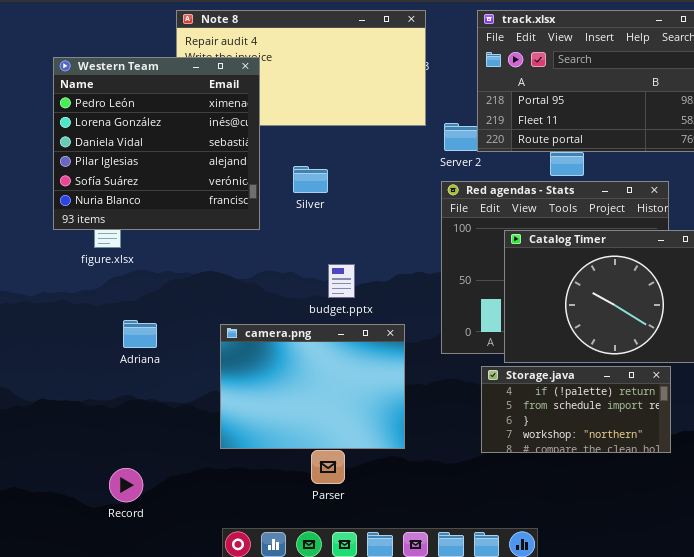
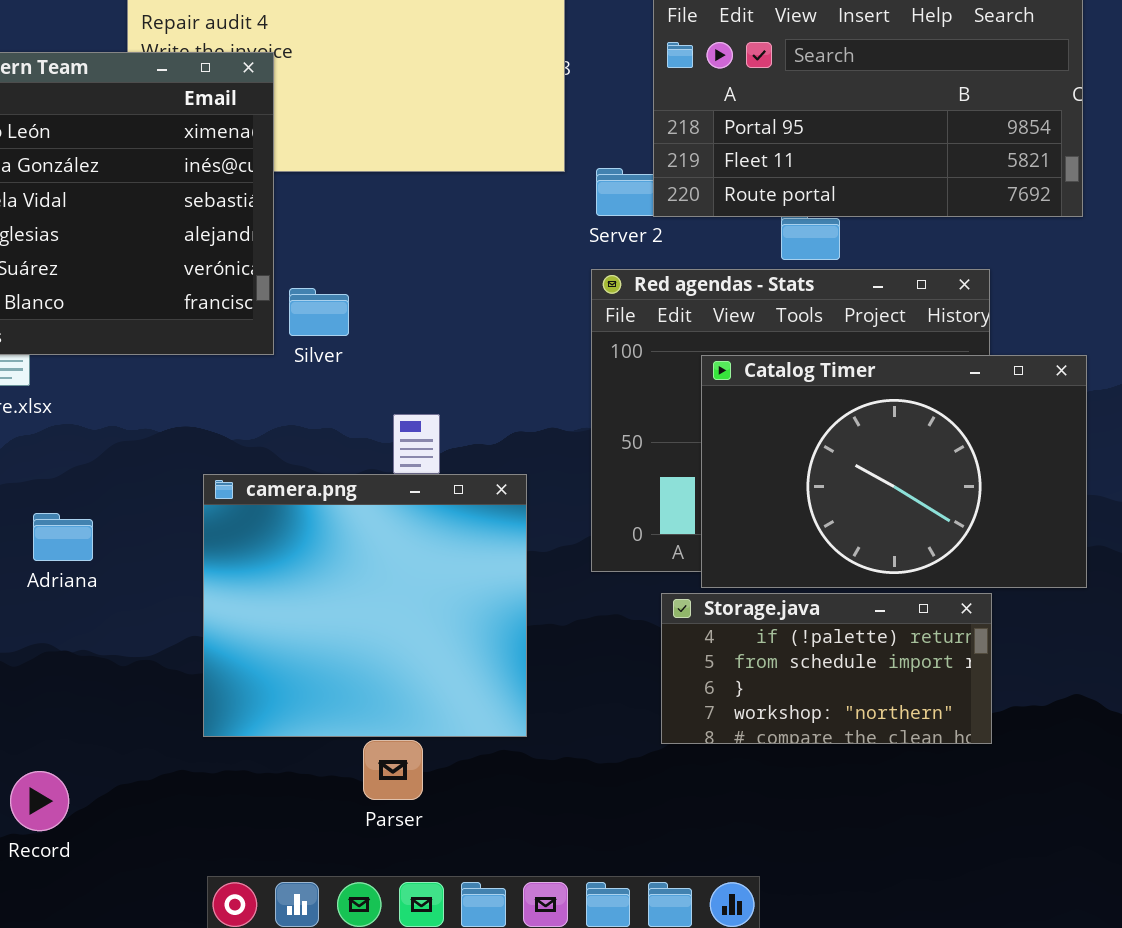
Silver: [293,166,328,193] -> [289,288,349,336], moved
camera.png: [220,324,405,449] -> [203,474,527,737], resized

